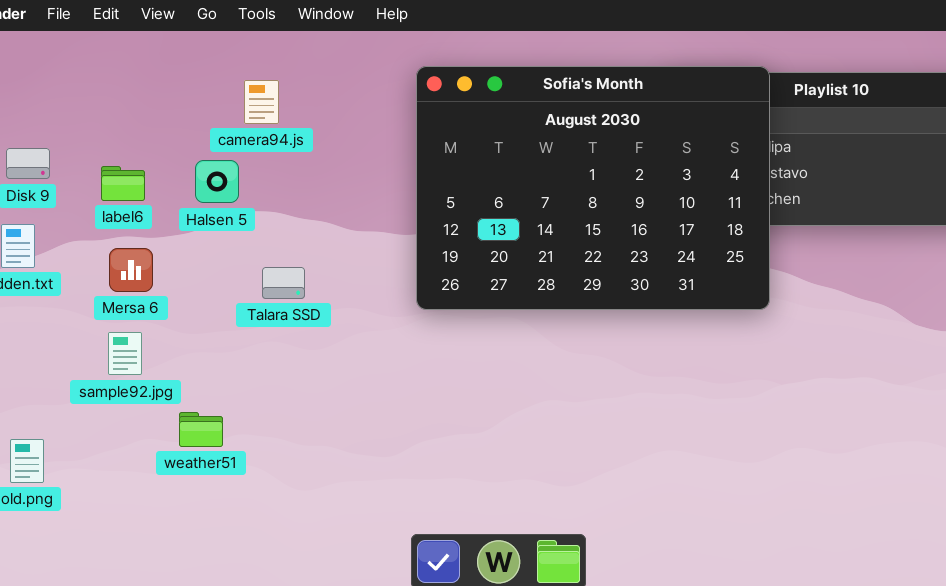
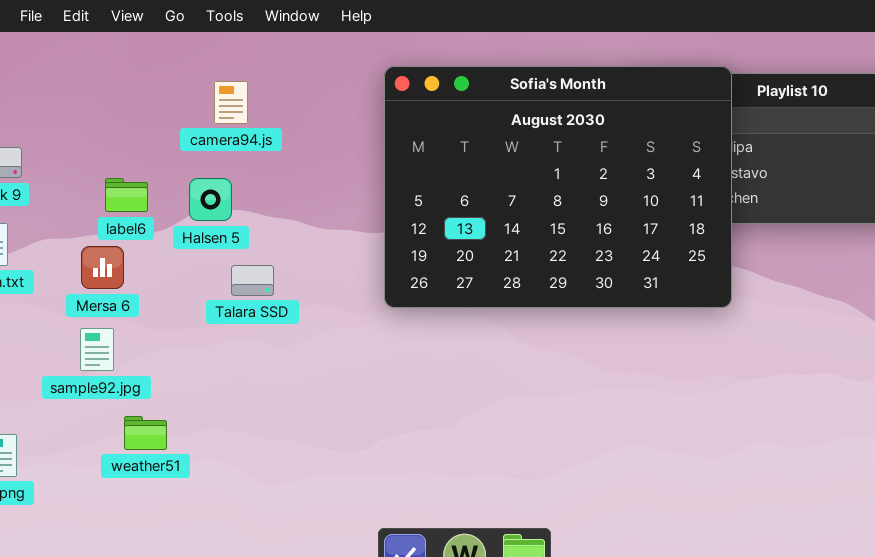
Halsen 5: [195,160,239,203] -> [189,178,232,221], moved
label6: [101,166,145,201] -> [105,178,148,212], moved
weather51: [179,412,223,447] -> [124,416,167,450], moved

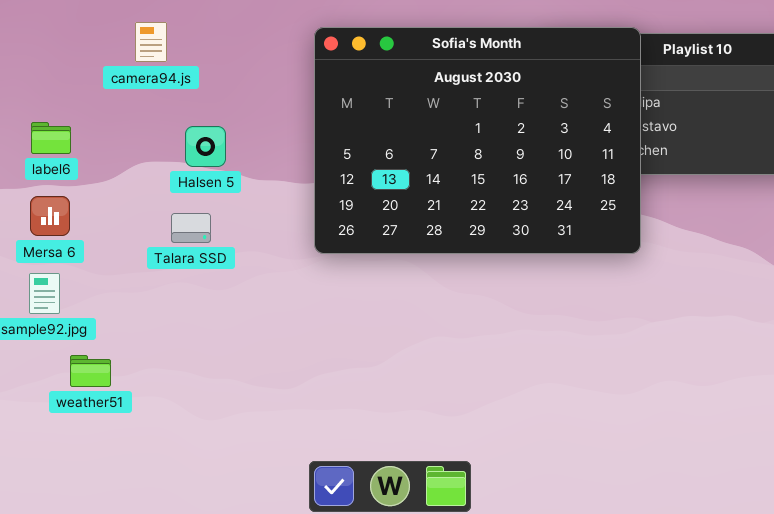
camera94.js: [214,81,248,124] -> [135,22,167,62], moved
label6: [105,178,148,212] -> [31,122,71,154], moved
Halsen 5: [189,178,232,221] -> [185,126,226,167], moved

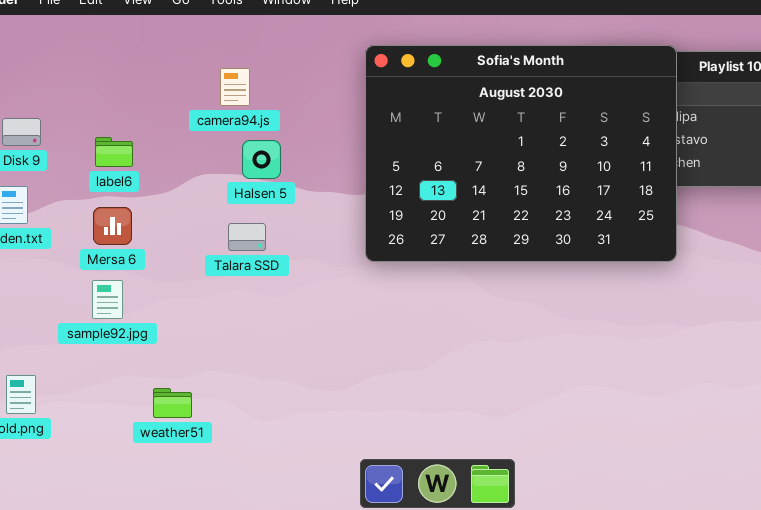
camera94.js: [135,22,167,62] -> [220,68,250,106], moved
weather51: [70,355,111,387] -> [153,388,192,418], moved

